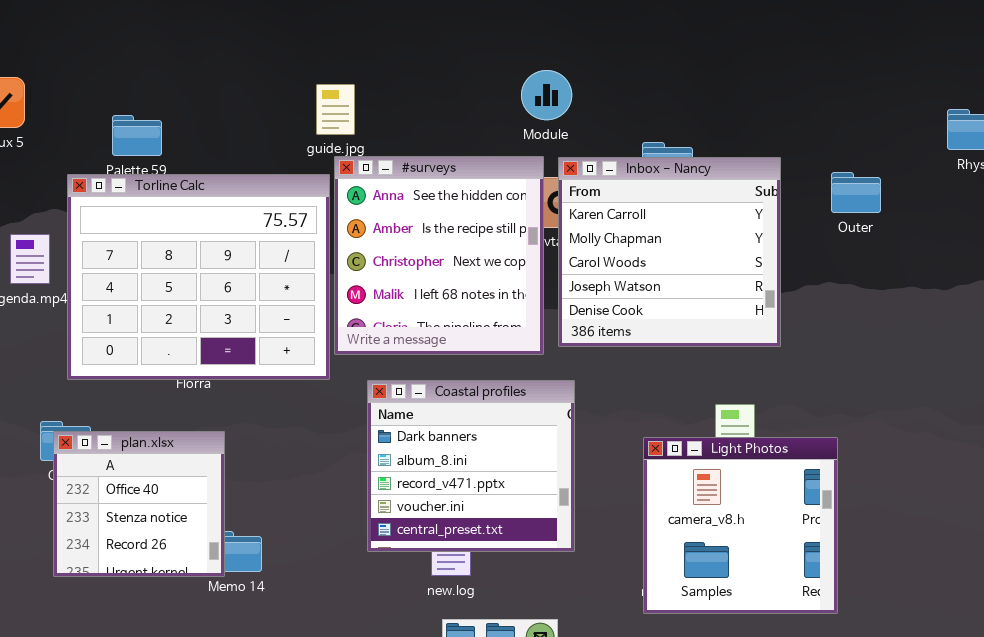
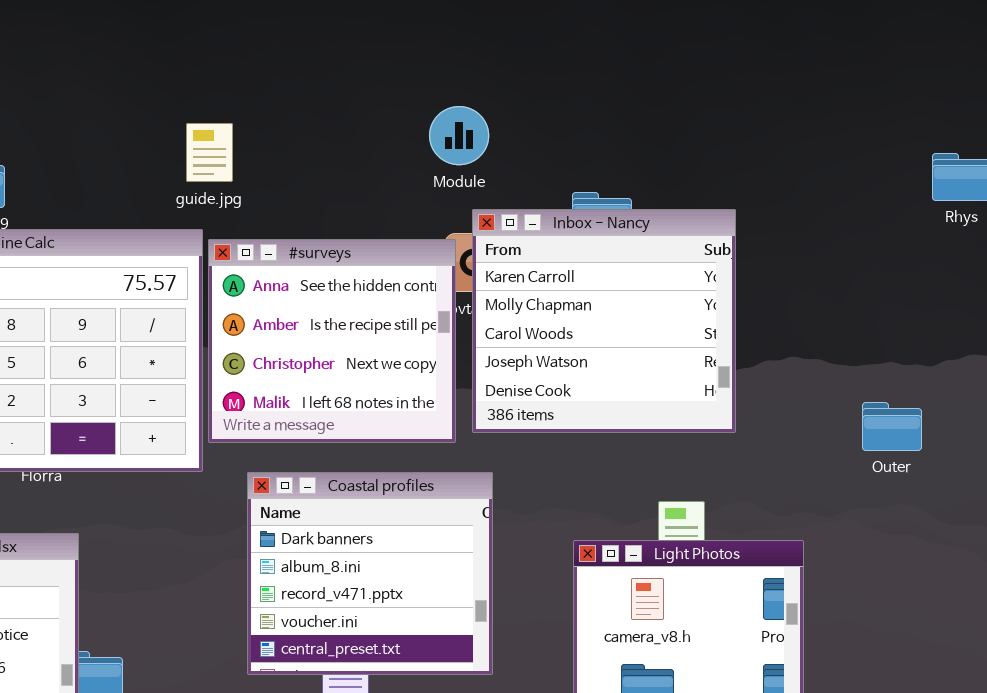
#surveys: [334,156,544,355] -> [208,239,456,443], resized
Outer: [831,172,881,213] -> [862,402,922,451], moved

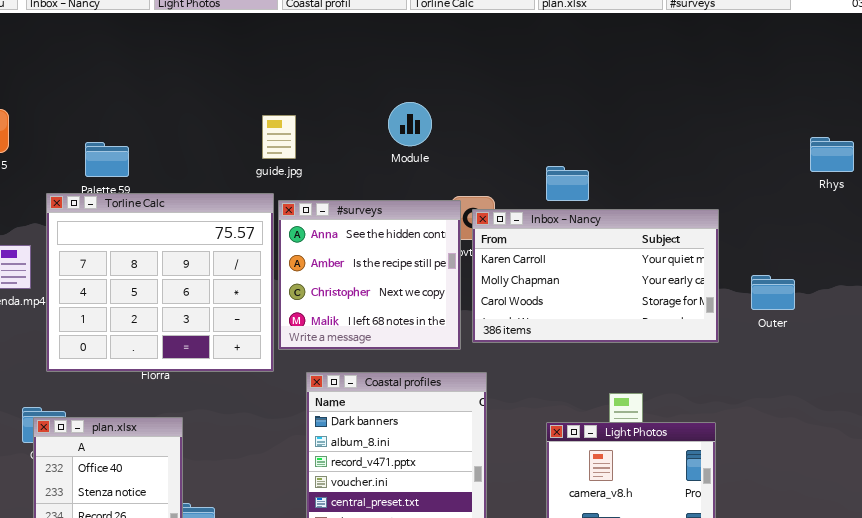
Module: [429,106,489,165] -> [388,102,432,146], moved
Inbox - Nancy: [472,209,736,433] -> [472,209,719,343], resized
Outer: [862,402,922,451] -> [751,275,795,310], moved

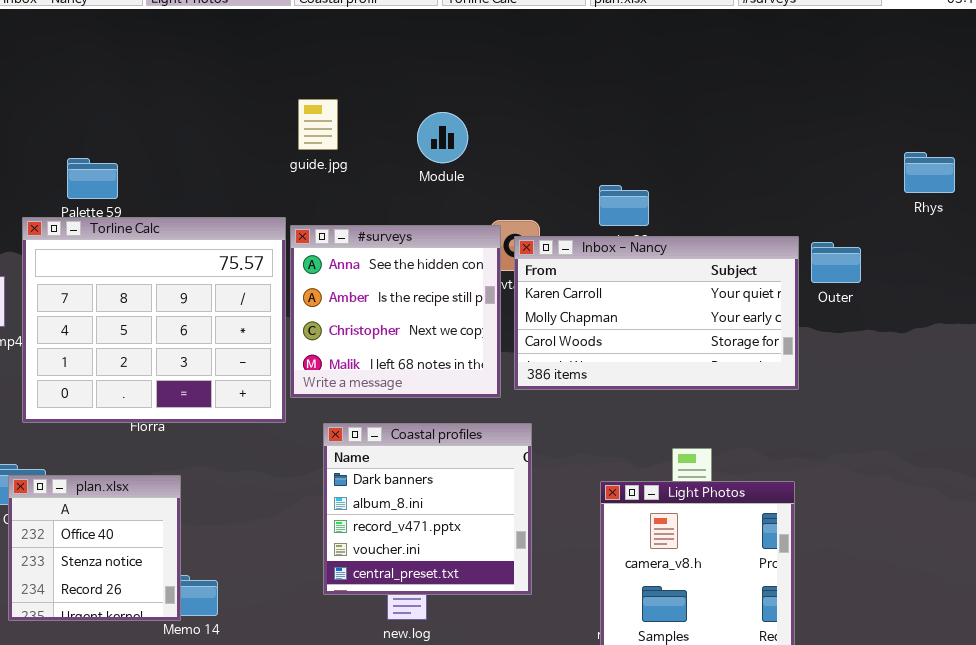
guide.jpg: [262,115,296,159] -> [298,99,338,150], moved
Outer: [751,275,795,310] -> [811,242,861,283], moved

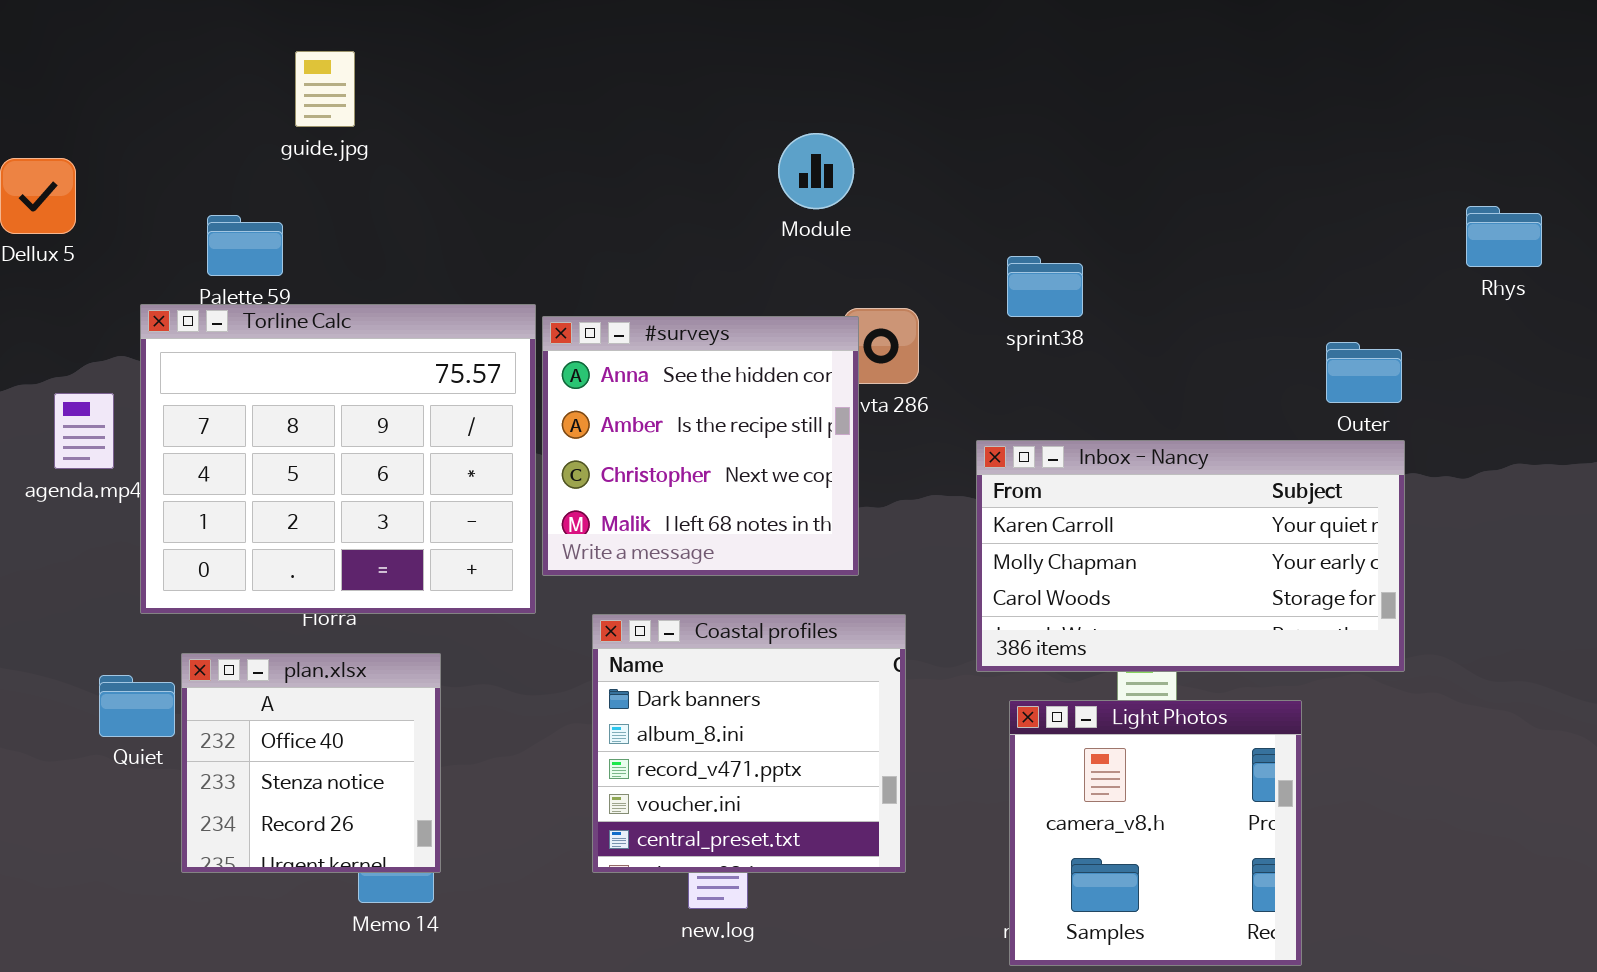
guide.jpg: [298,99,338,150] -> [295,51,355,127], moved
Module: [417,112,468,163] -> [778,133,854,209], moved
Inbox - Nancy: [514,236,799,390] -> [976,440,1405,672], moved
plan.xlsx: [8,475,181,621] -> [181,653,441,873], moved

